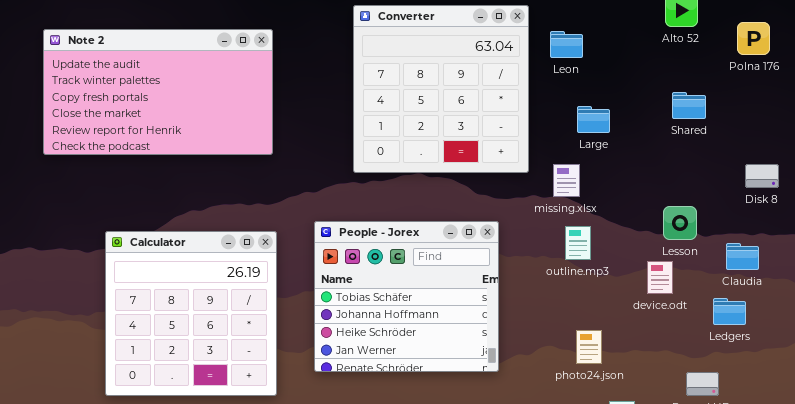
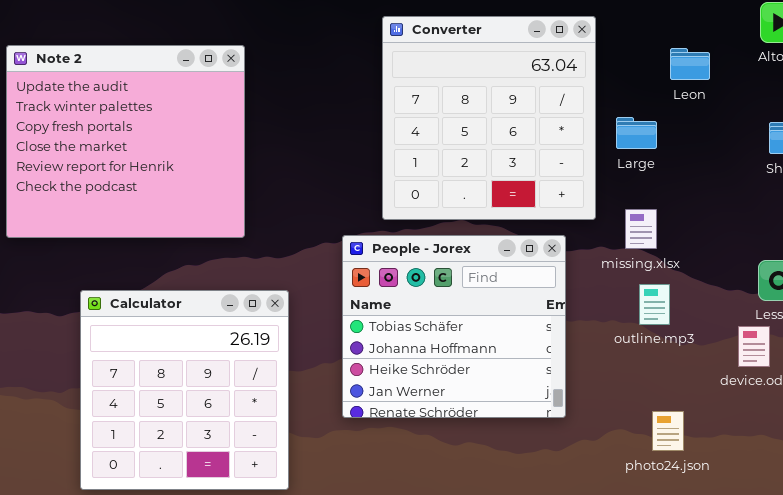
Note 2: [43,29,273,155] -> [6,45,245,238], resized
Leon: [550,31,583,58] -> [670,48,710,80], moved
Large: [577,106,610,133] -> [616,117,657,149], moved
People - Jorex: [314,221,499,372] -> [342,235,566,418], moved

